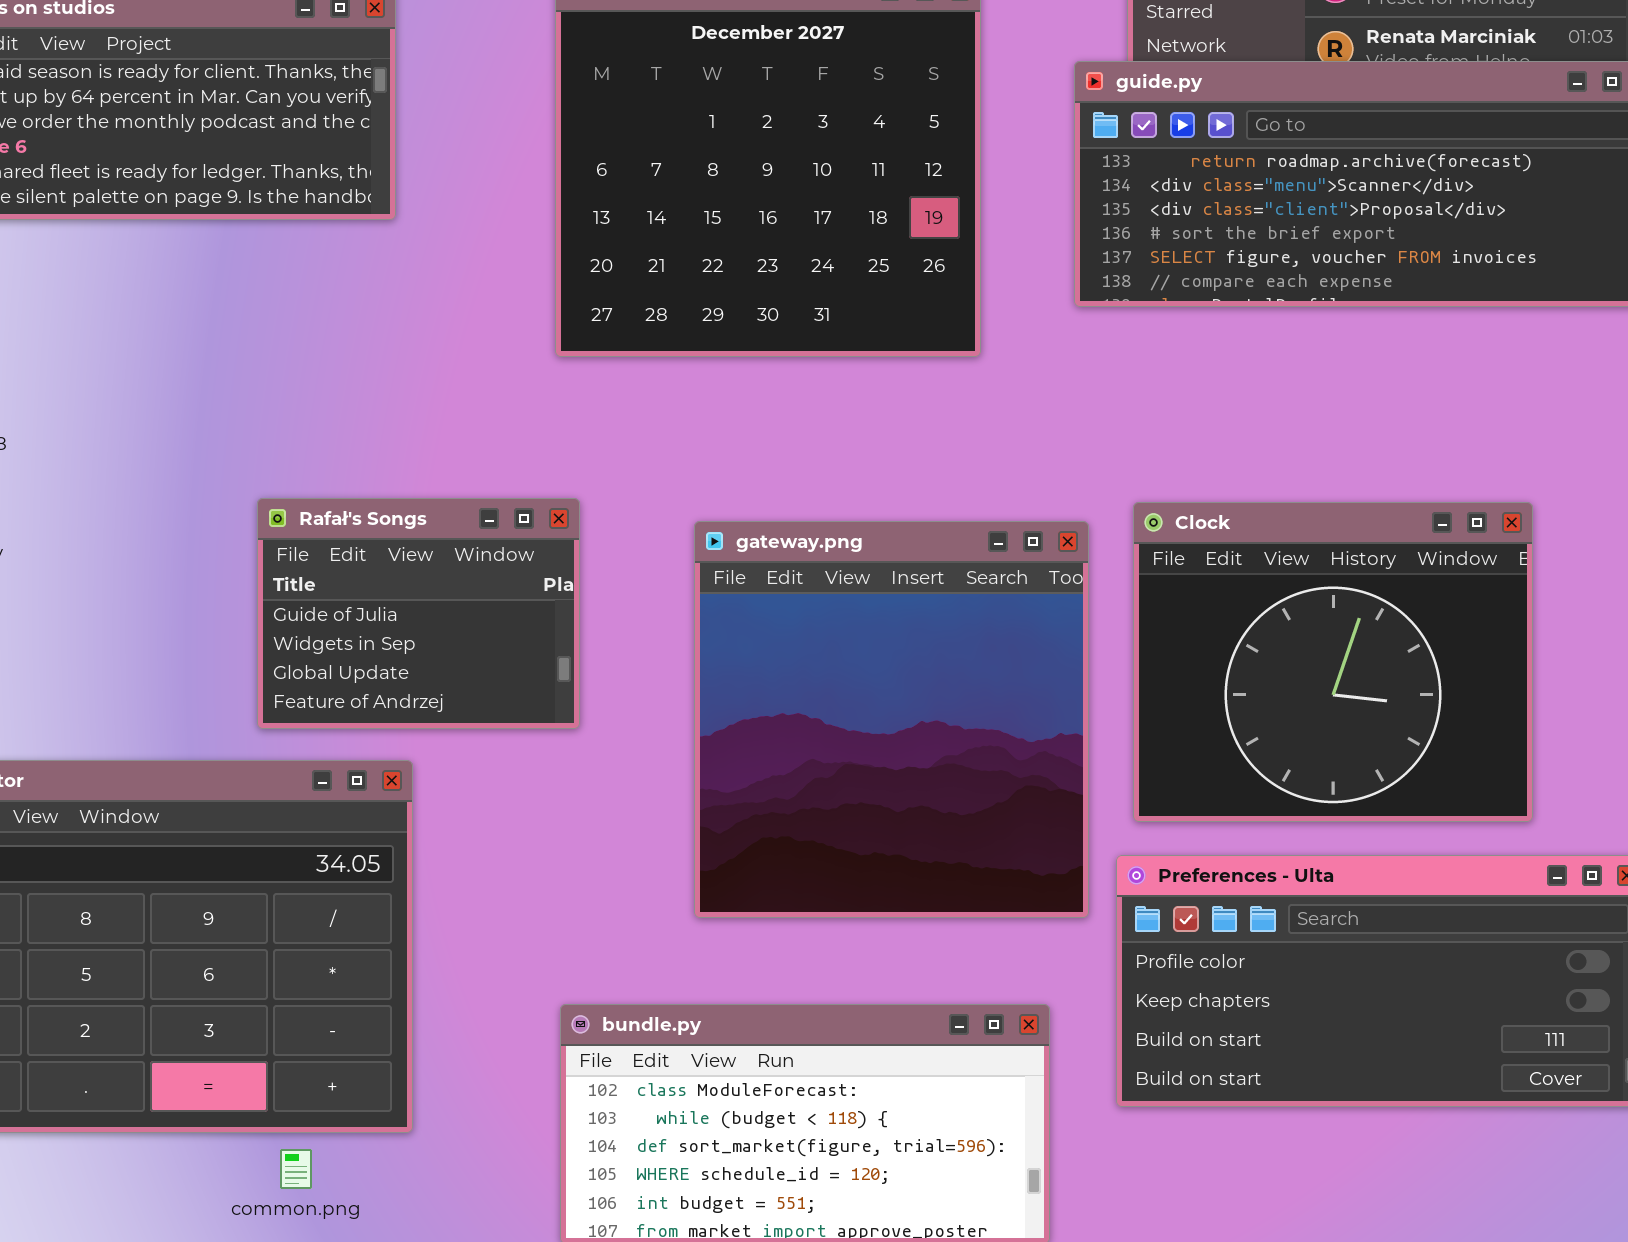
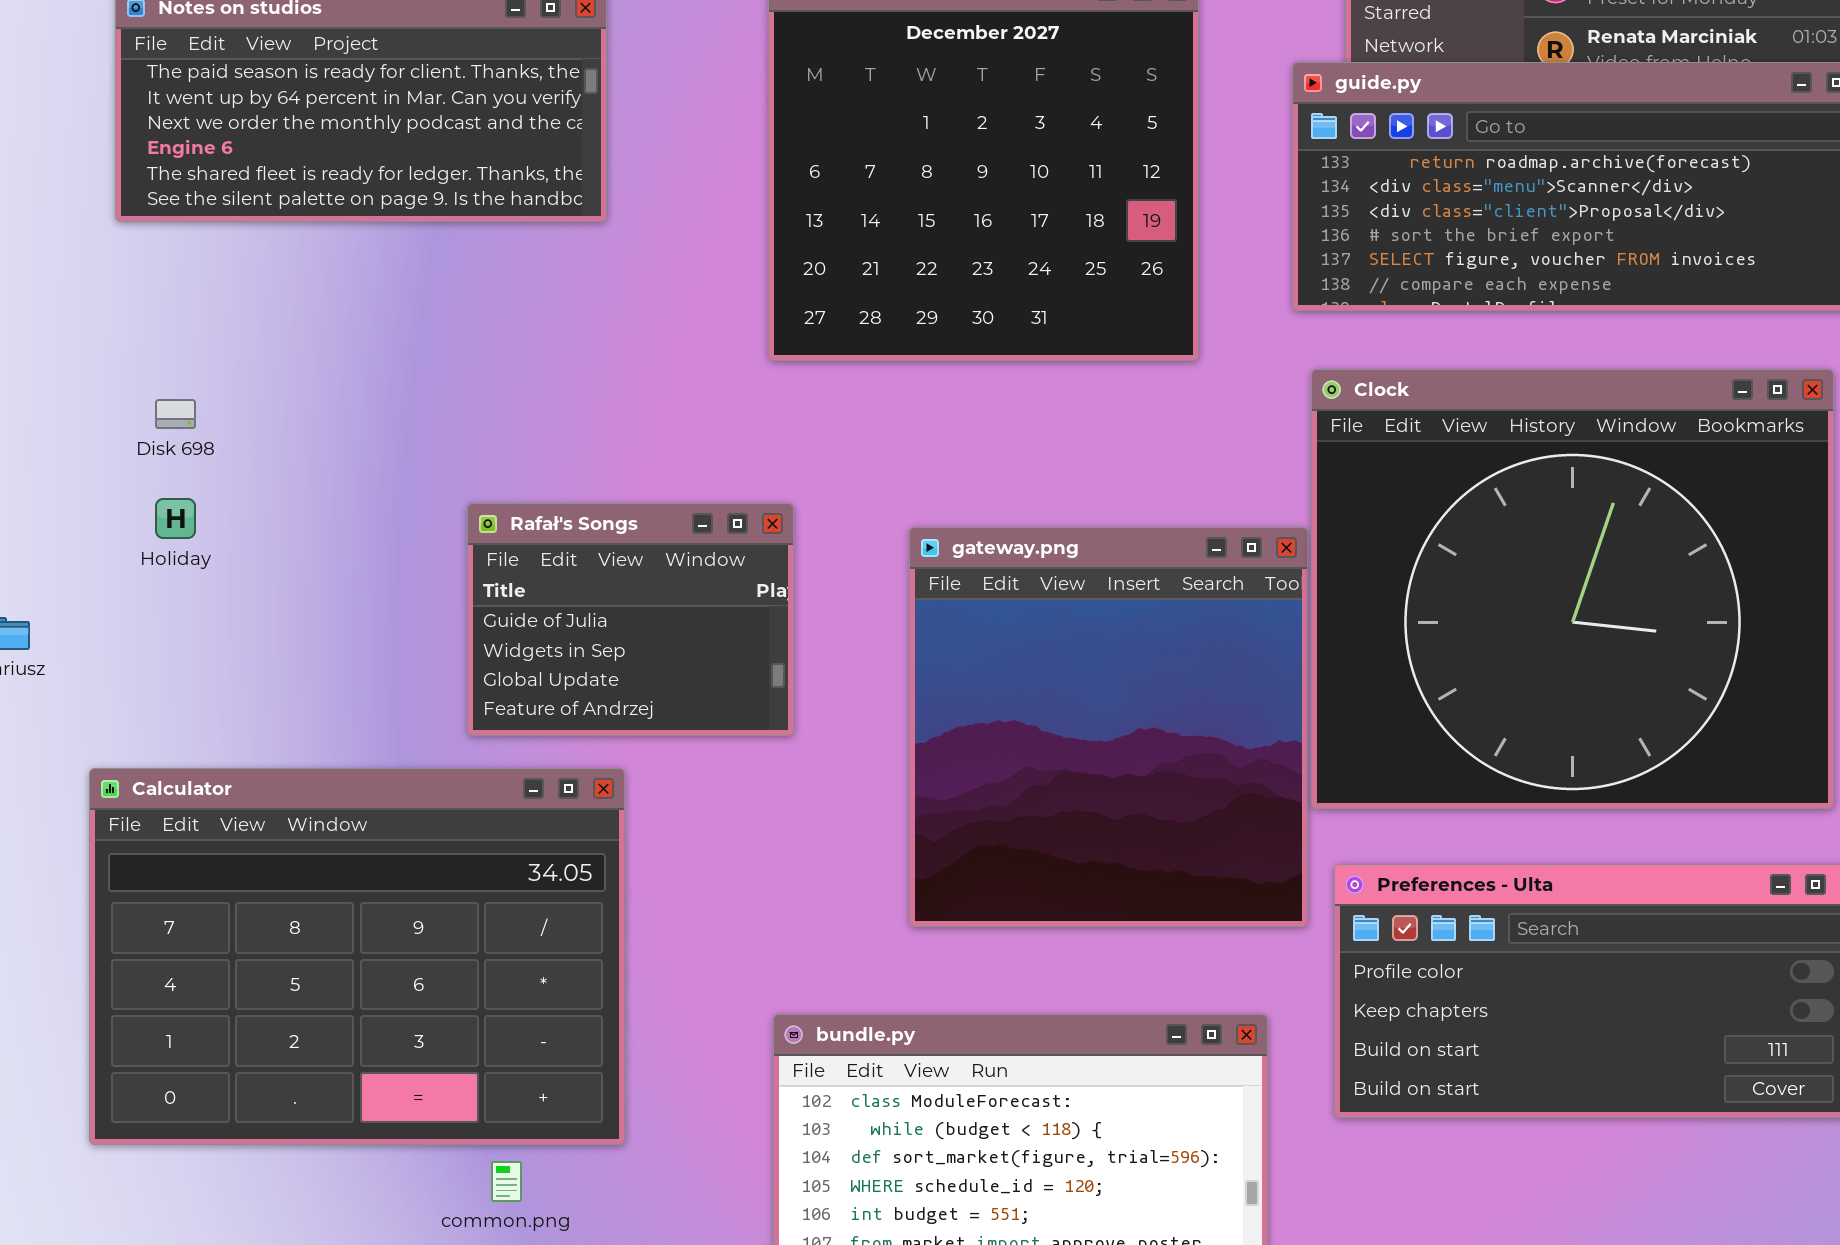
Clock: [1133,502,1533,822] -> [1311,369,1834,809], moved, resized

